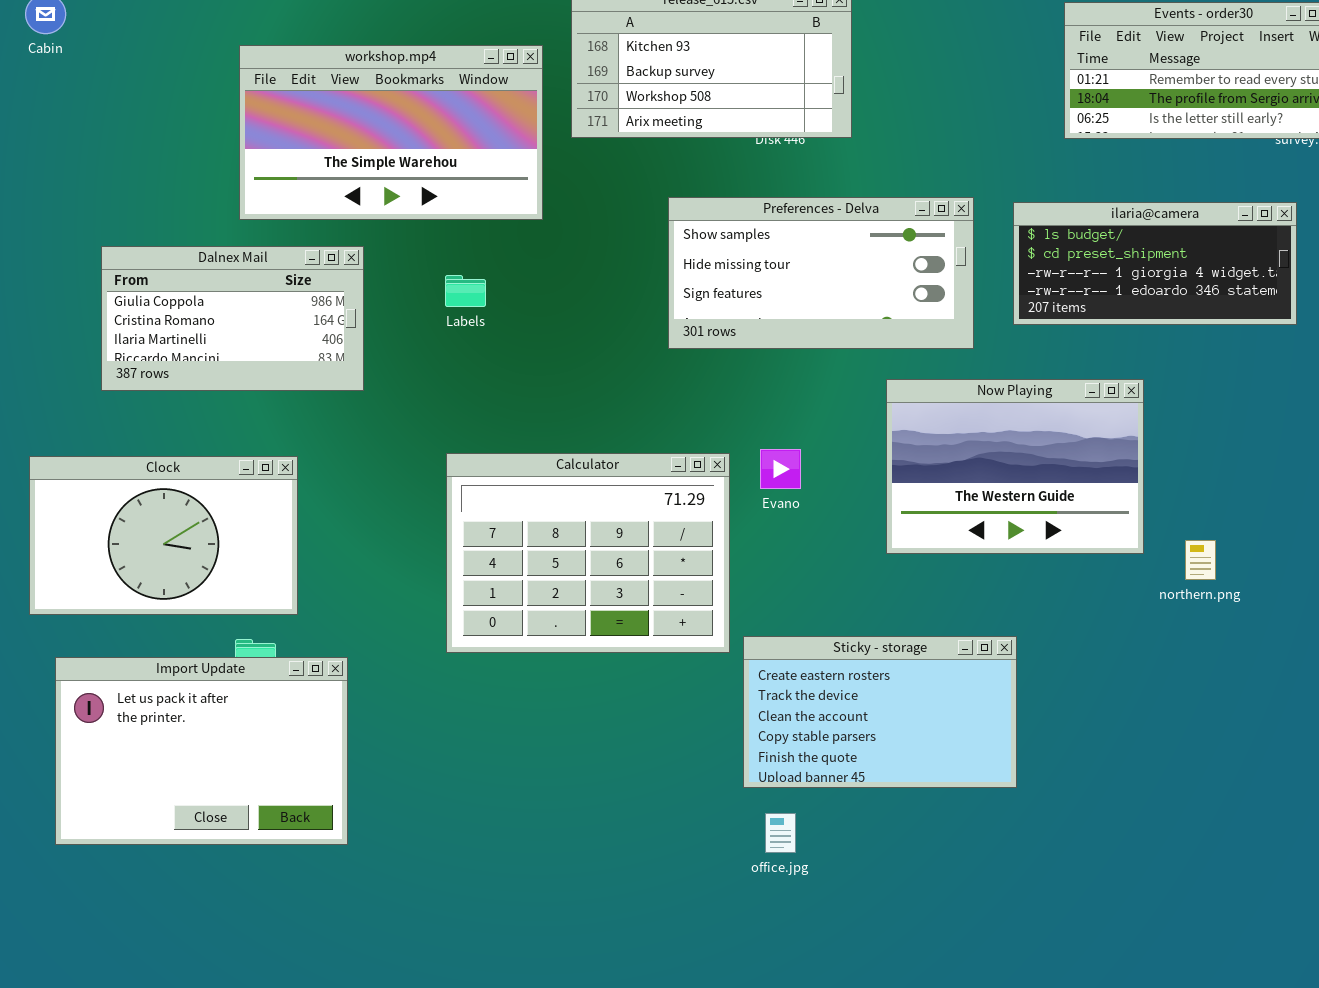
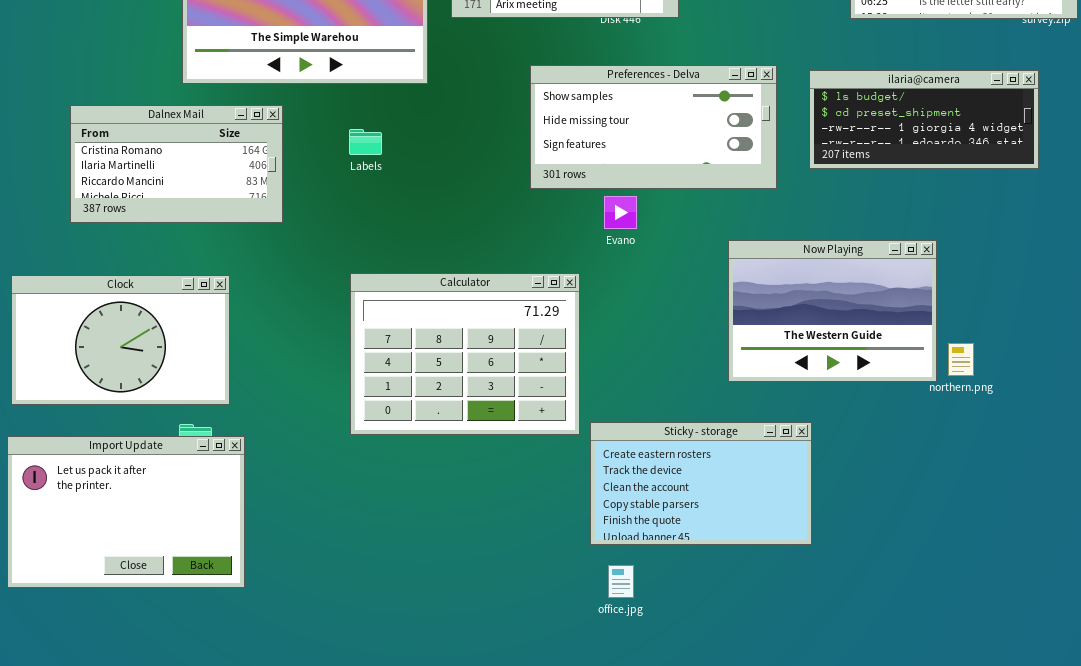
Dalnex Mail: [101,246,364,391] -> [70,105,283,223], scrolled down 1 row
Now Playing: [886,379,1144,554] -> [728,240,937,382], moved
Evano: [760,449,801,489] -> [604,196,637,229], moved
Import Update: [55,657,348,845] -> [7,436,245,588], moved

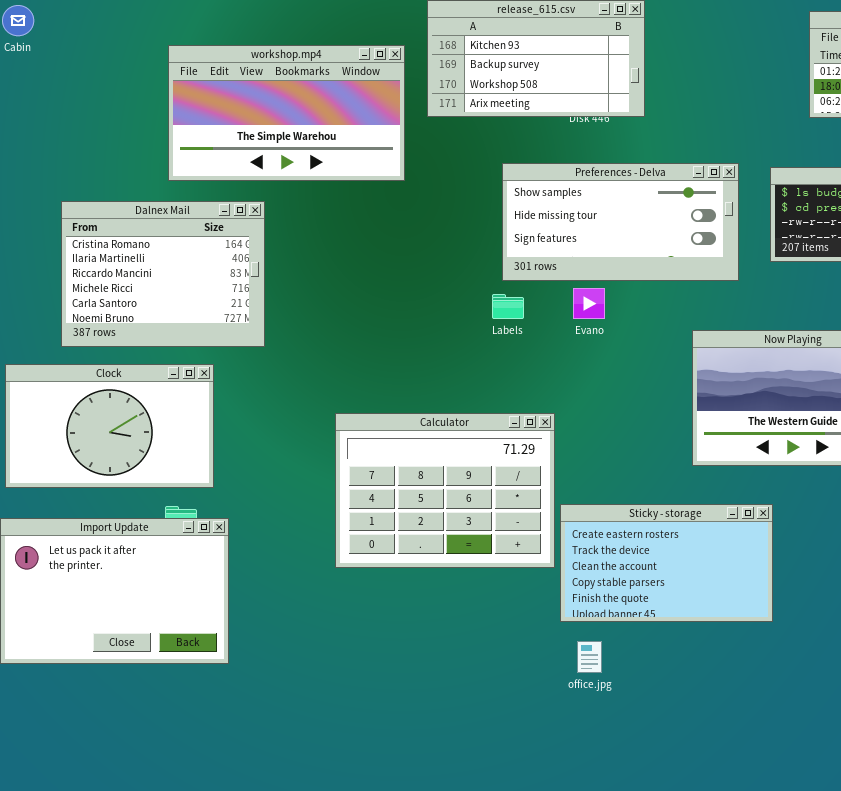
Dalnex Mail: [70,105,283,223] -> [61,201,265,347], resized
Labels: [349,129,382,155] -> [492,294,524,319], moved
Calculator: [350,273,580,435] -> [335,413,555,568], moved

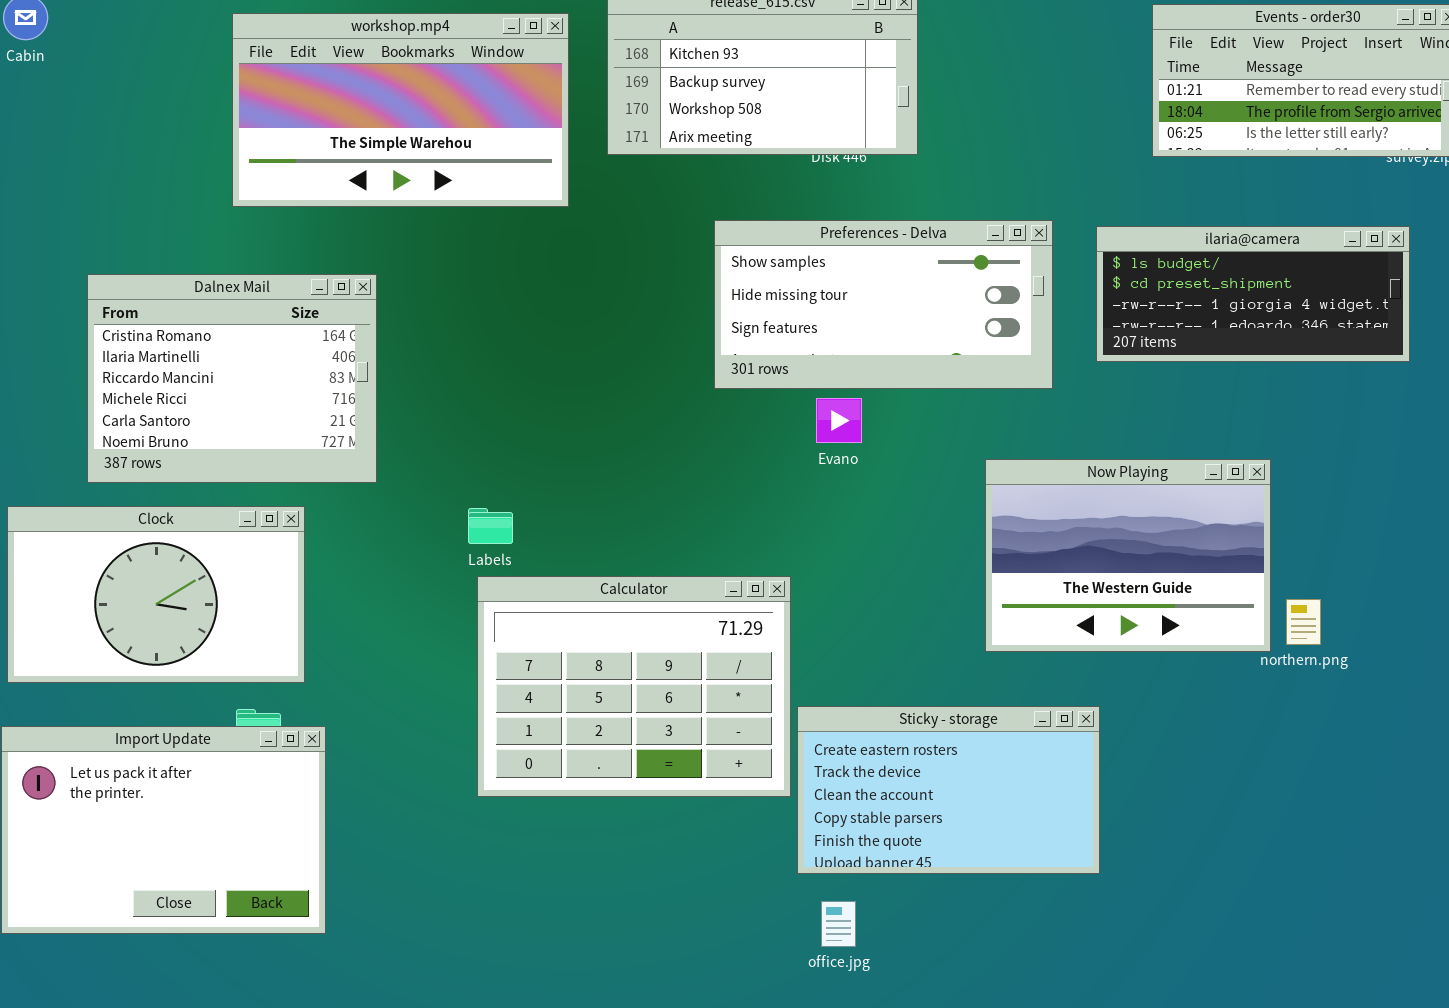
workshop.mp4: [168,45,405,181] -> [232,13,569,207], moved
Labels: [492,294,524,319] -> [468,508,513,544], moved

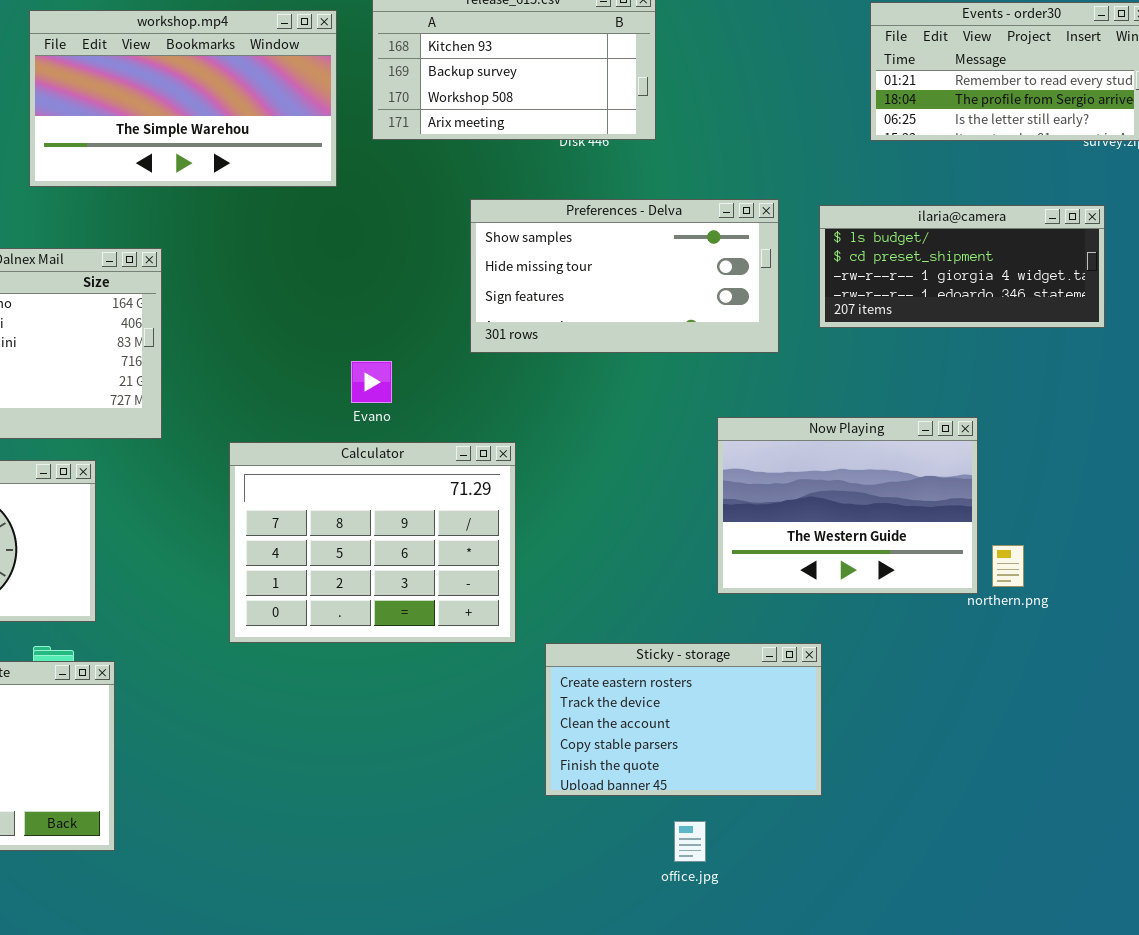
Evano: [816,398,862,443] -> [351,361,392,403], moved
Calculator: [477,576,791,797] -> [229,442,516,643], moved
office.jpg: [821,901,856,947] -> [674,821,706,862], moved

